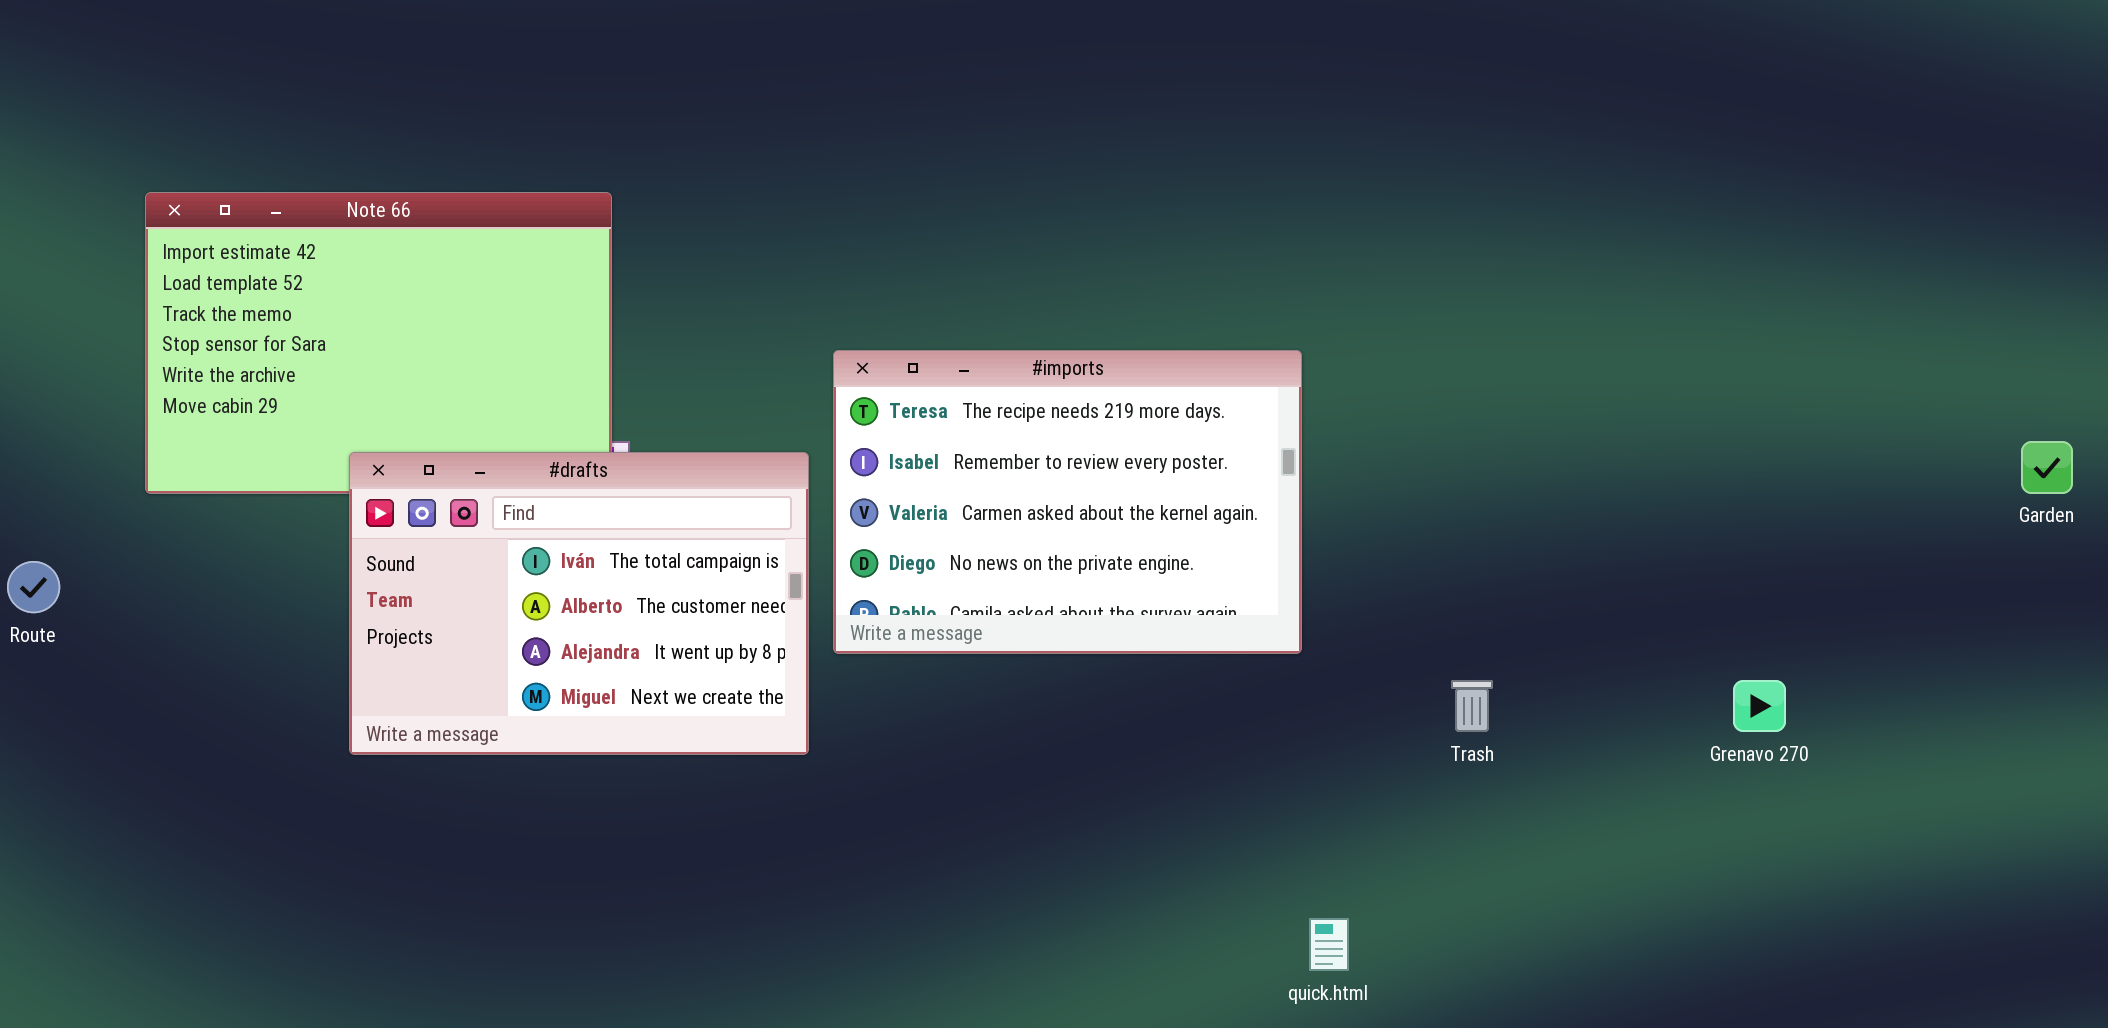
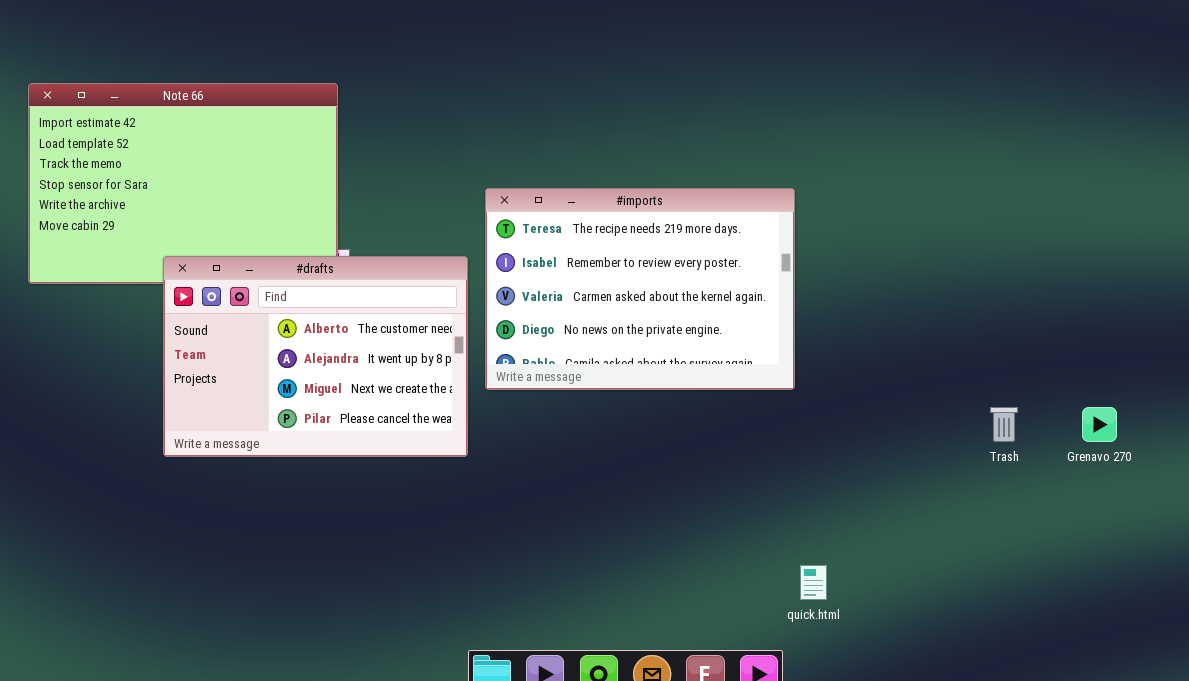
#drafts: [349,452,809,755] -> [163,256,468,457], scrolled down 1 row
Trash: [1451,680,1493,732] -> [990,407,1018,442], moved

